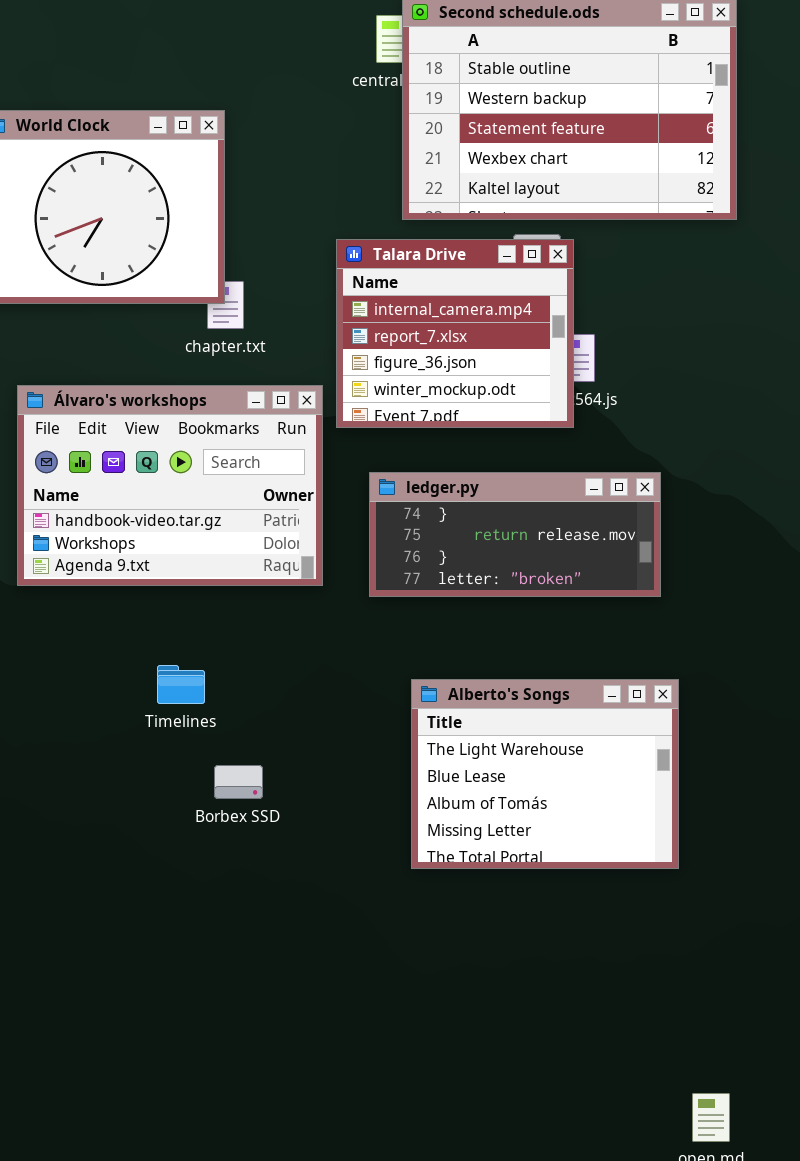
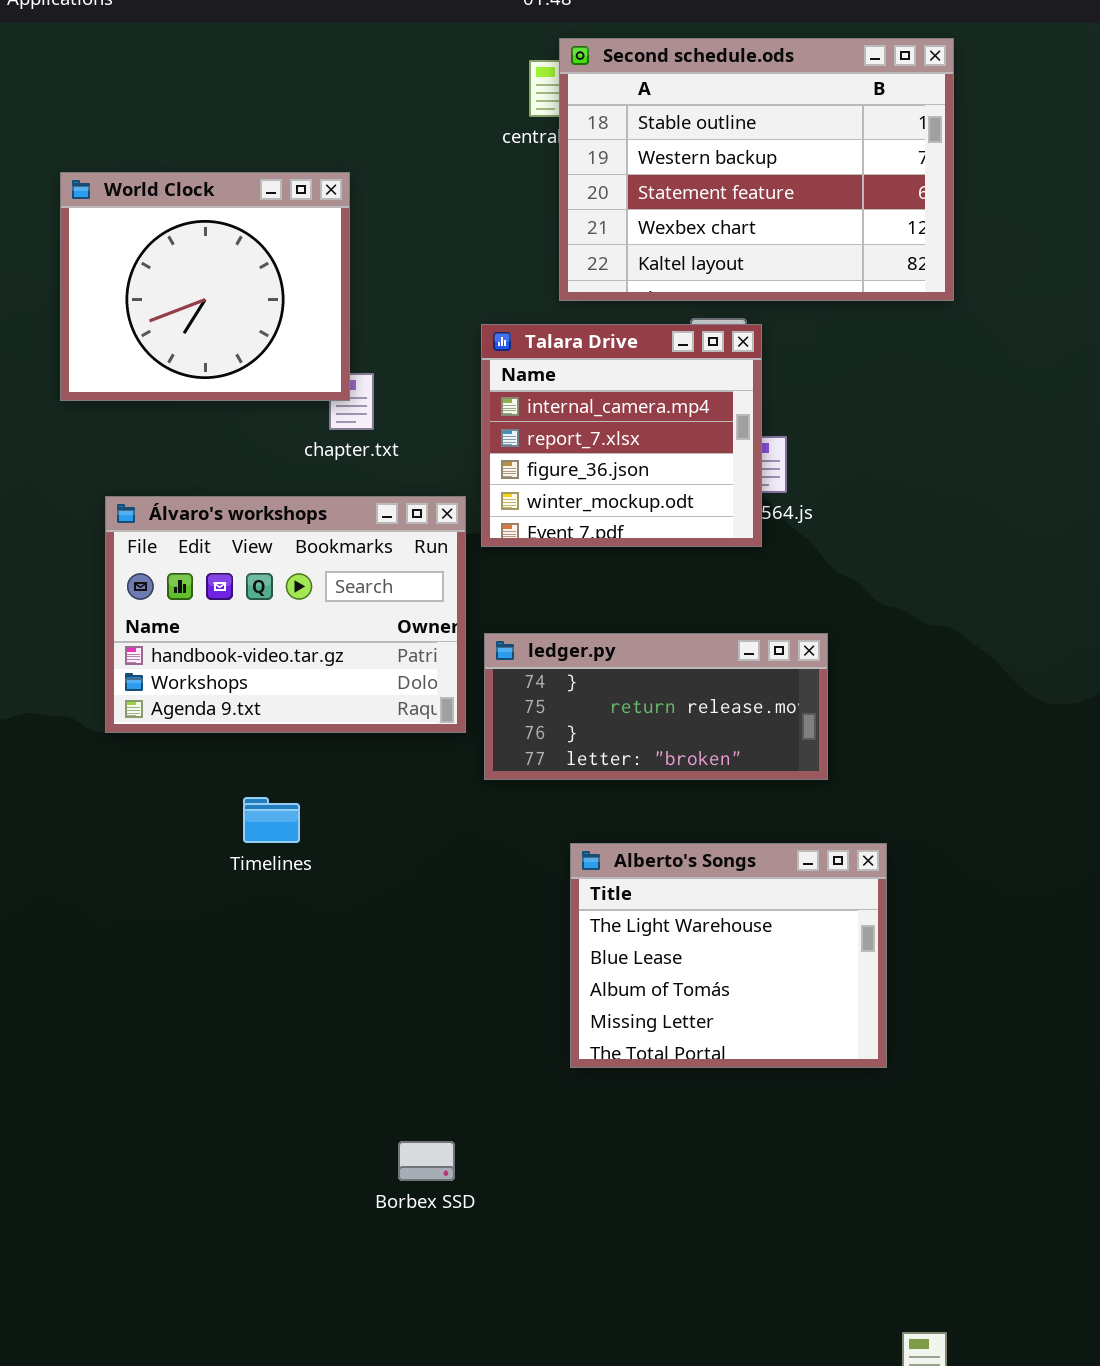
ledger.py: [369,472,661,597] -> [484,633,828,780], moved
Timelines: [157,665,205,704] -> [243,797,300,843], moved
Borbex SSD: [214,765,263,799] -> [398,1141,455,1181], moved

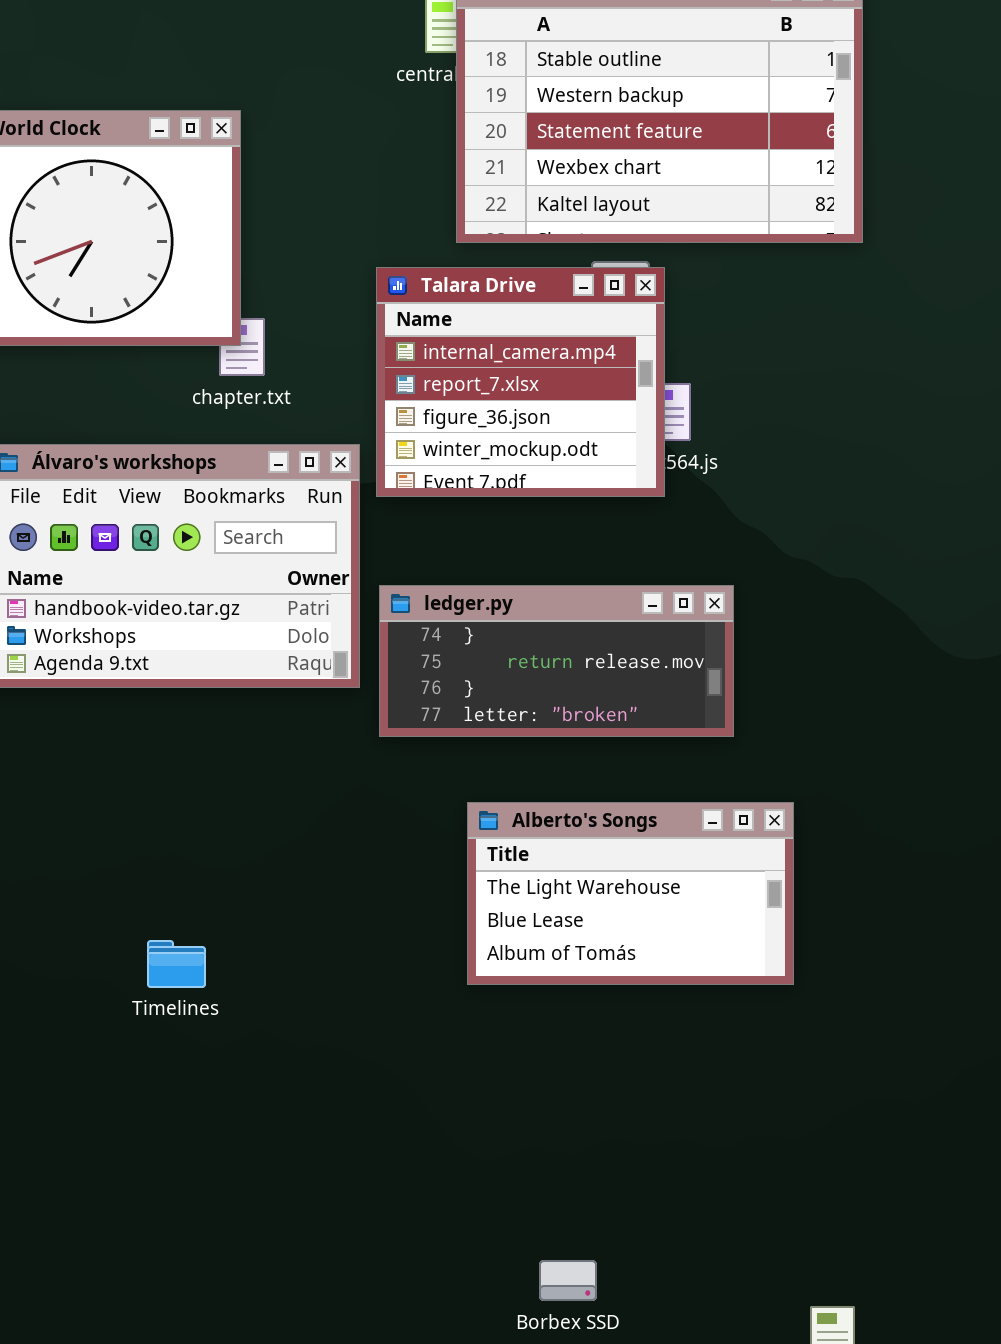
Timelines: [243,797,300,843] -> [147,940,206,988], moved
Alberto's Songs: [570,843,887,1068] -> [467,802,794,985], resized
Borbex SSD: [398,1141,455,1181] -> [539,1260,597,1301], moved

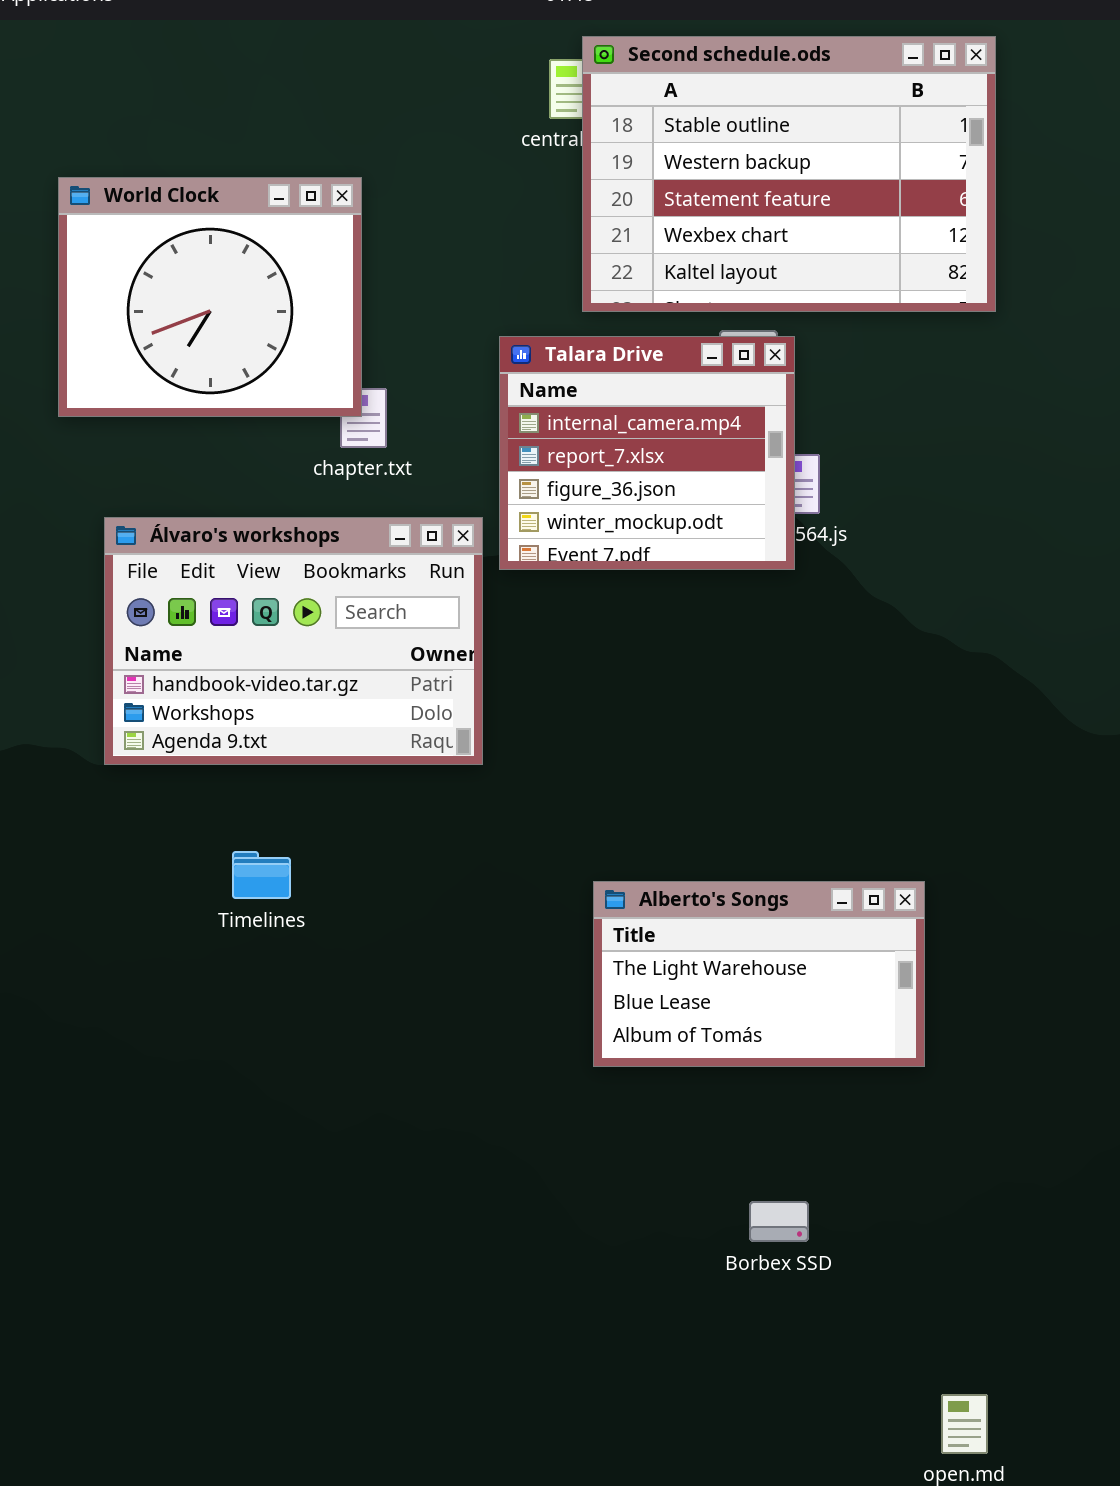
ledger.py: [379,585,734,737] -> none, closed
Timelines: [147,940,206,988] -> [232,851,291,899], moved
Borbex SSD: [539,1260,597,1301] -> [749,1201,809,1242], moved

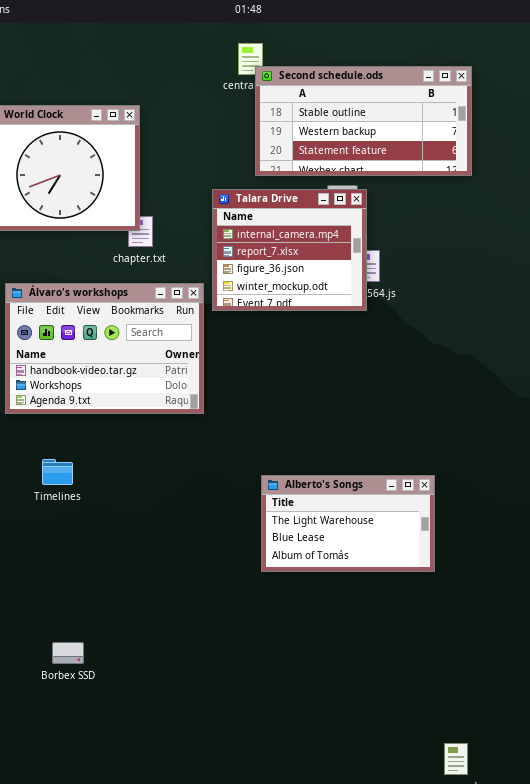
Second schedule.ods: [582,36,996,312] -> [255,66,472,176], resized
Timelines: [232,851,291,899] -> [42,459,73,485], moved
Borbex SSD: [749,1201,809,1242] -> [52,642,84,664], moved

